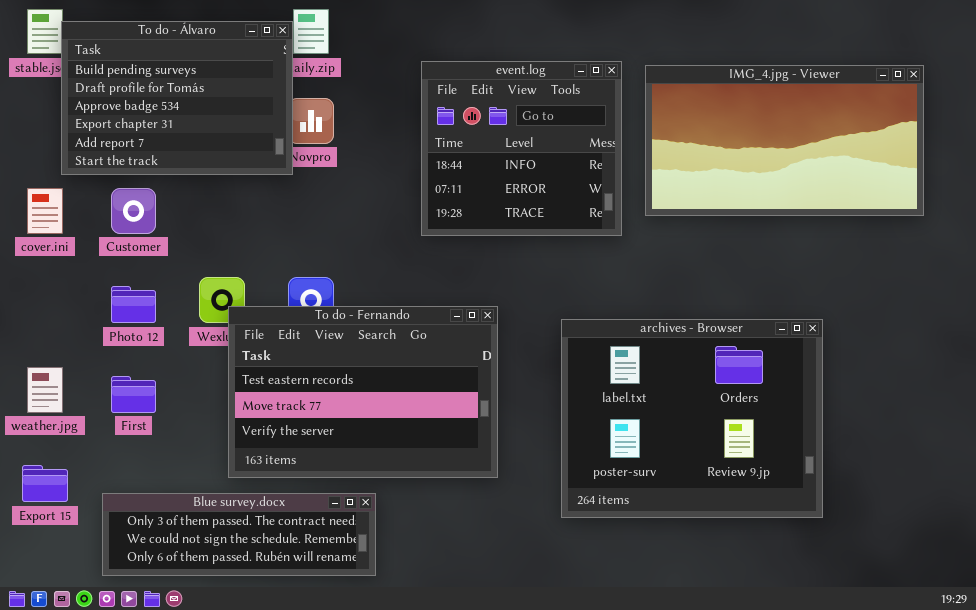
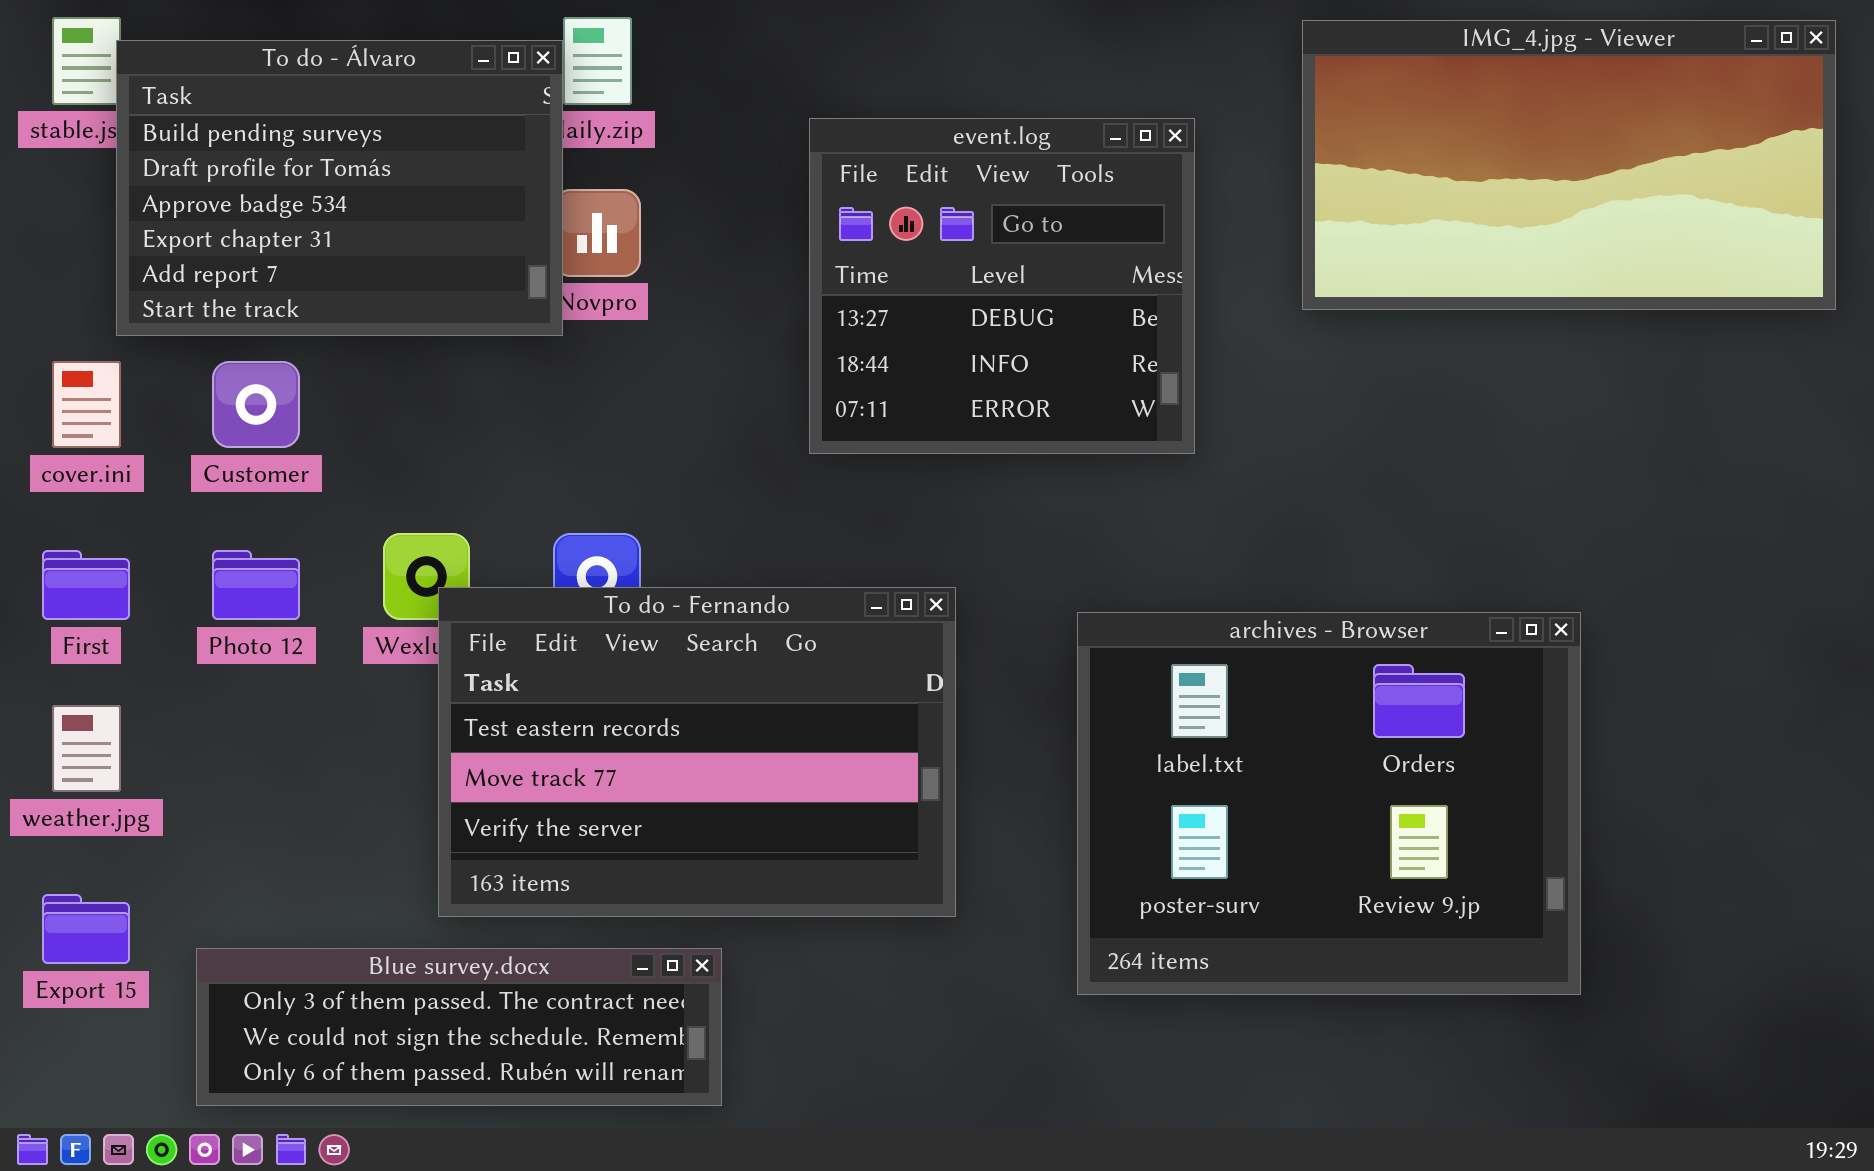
event.log: [421,61,622,236] -> [809,118,1195,454], scrolled up 1 row
IMG_4.jpg - Viewer: [645,65,924,216] -> [1302,20,1836,310], moved
First: [111,376,156,413] -> [42,550,130,620], moved

